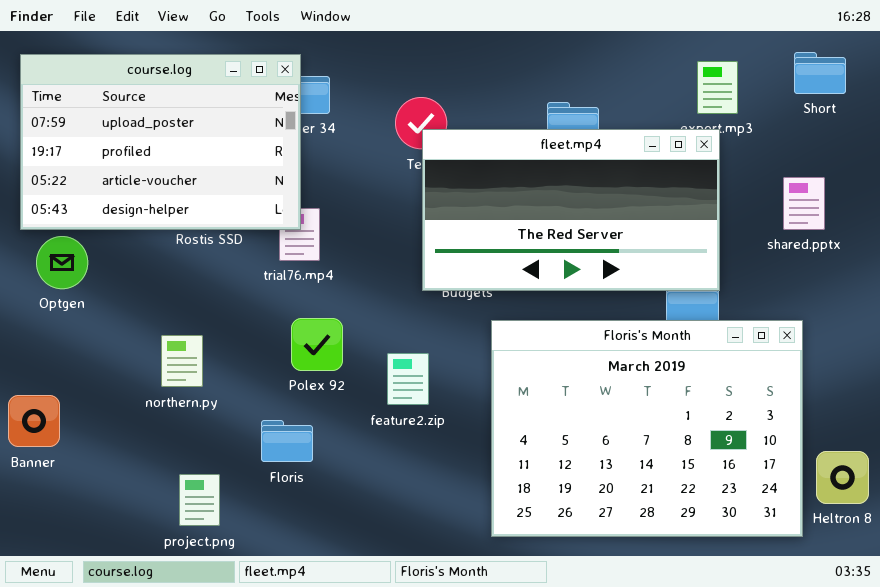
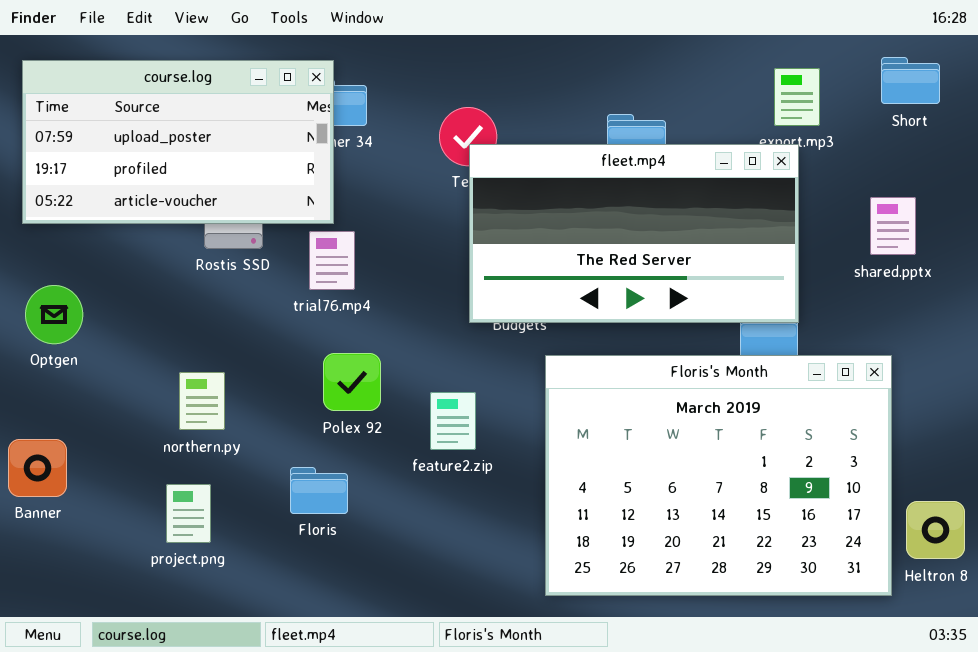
course.log: [20,54,301,230] -> [22,60,334,224], resized
Optgen: [36,236,88,289] -> [25,285,83,344], moved
project.png: [179,474,220,526] -> [166,484,211,543], moved

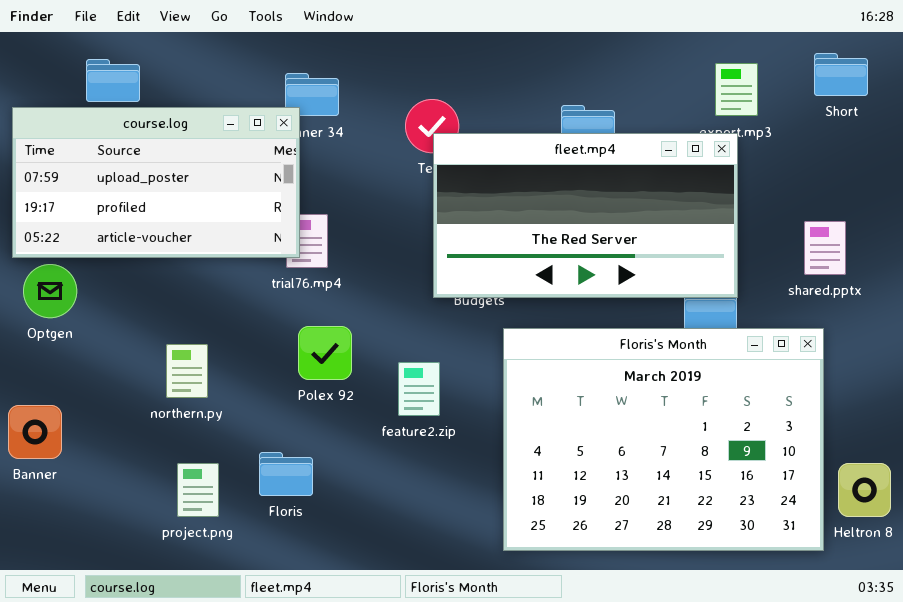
course.log: [22,60,334,224] -> [12,107,300,258], moved
shared.pptx: [870,197,916,255] -> [804,221,846,275], moved
Floris: [290,467,348,514] -> [259,452,313,496], moved
project.png: [166,484,211,543] -> [177,463,219,517], moved

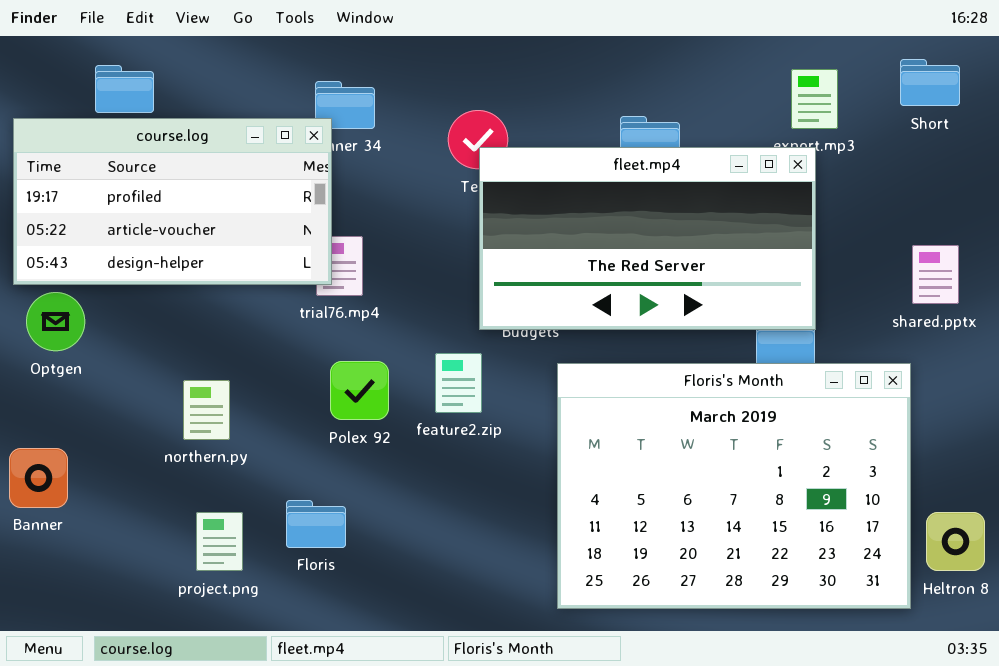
course.log: [12,107,300,258] -> [13,118,332,285], scrolled down 1 row
shared.pptx: [804,221,846,275] -> [912,245,959,304], moved
feature2.zip: [398,362,440,416] -> [435,353,482,413], moved

